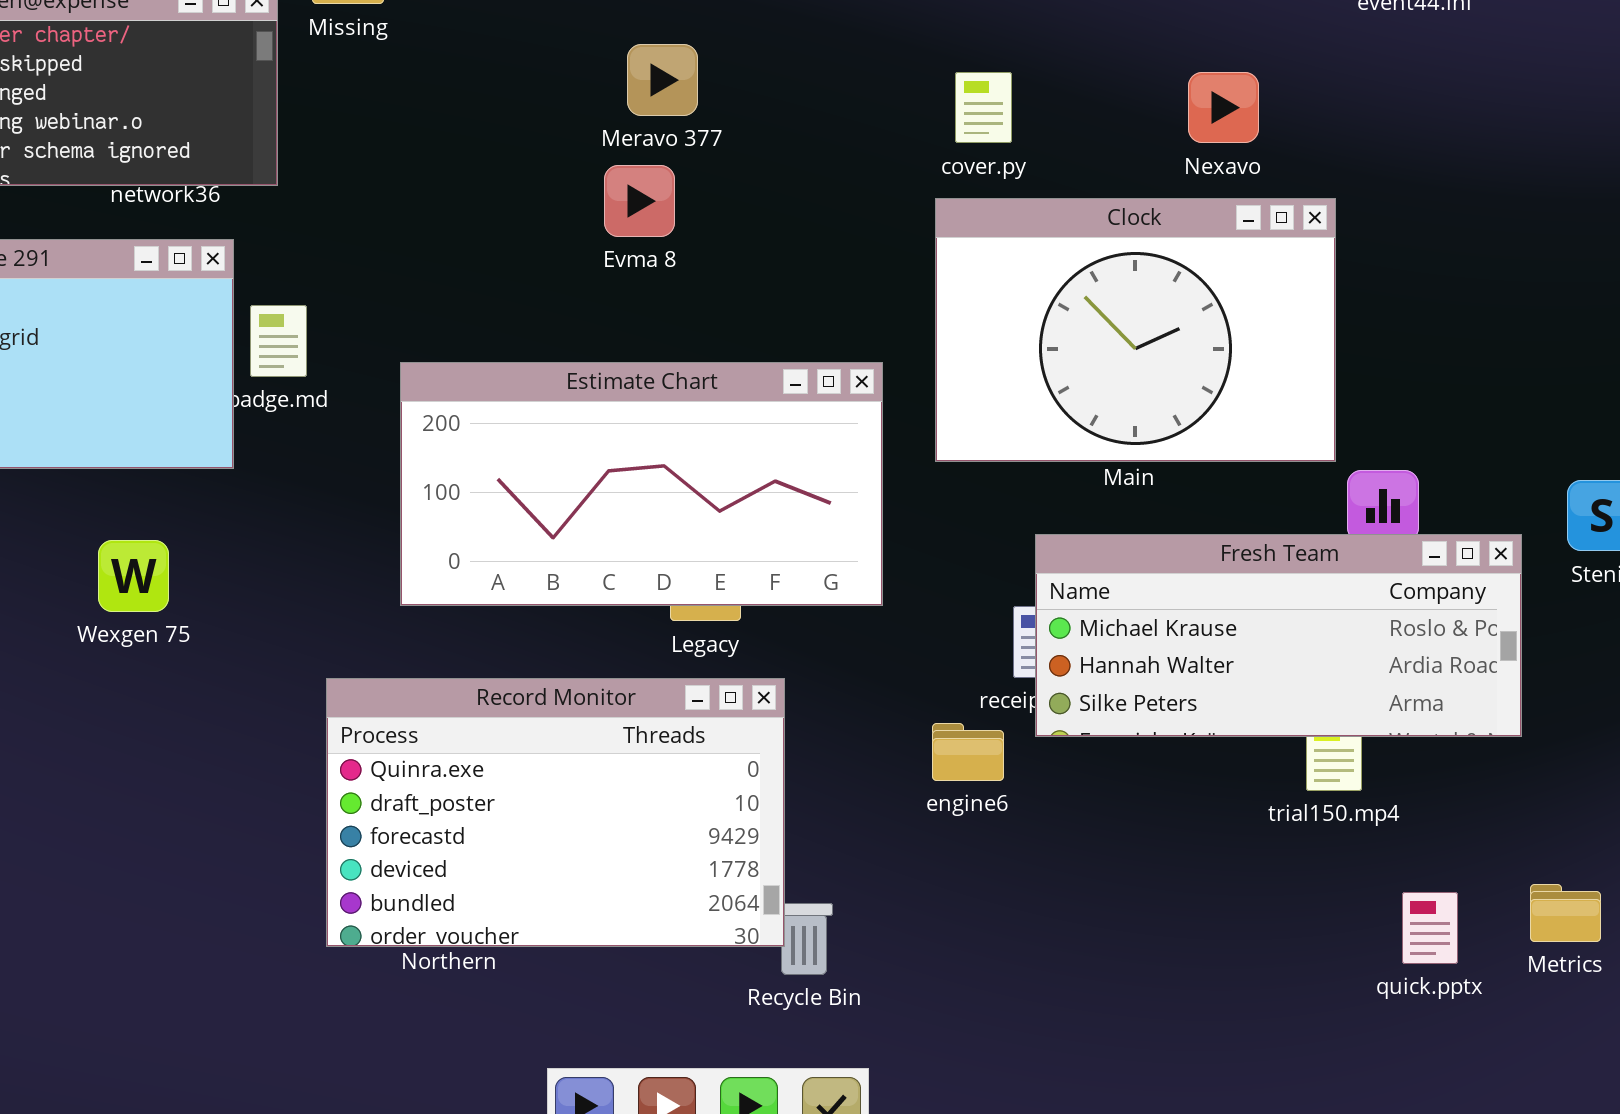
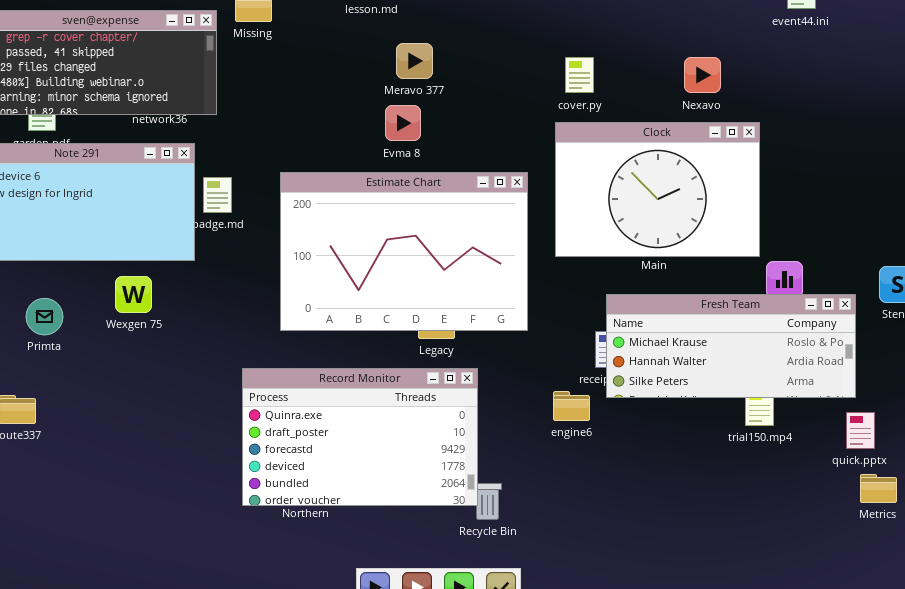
Estimate Chart: [400,362,883,606] -> [280,172,528,331], resized
Wexgen 75: [98,540,169,612] -> [115,276,152,313], moved
quick.pptx: [1402,892,1458,964] -> [846,412,875,449], moved

